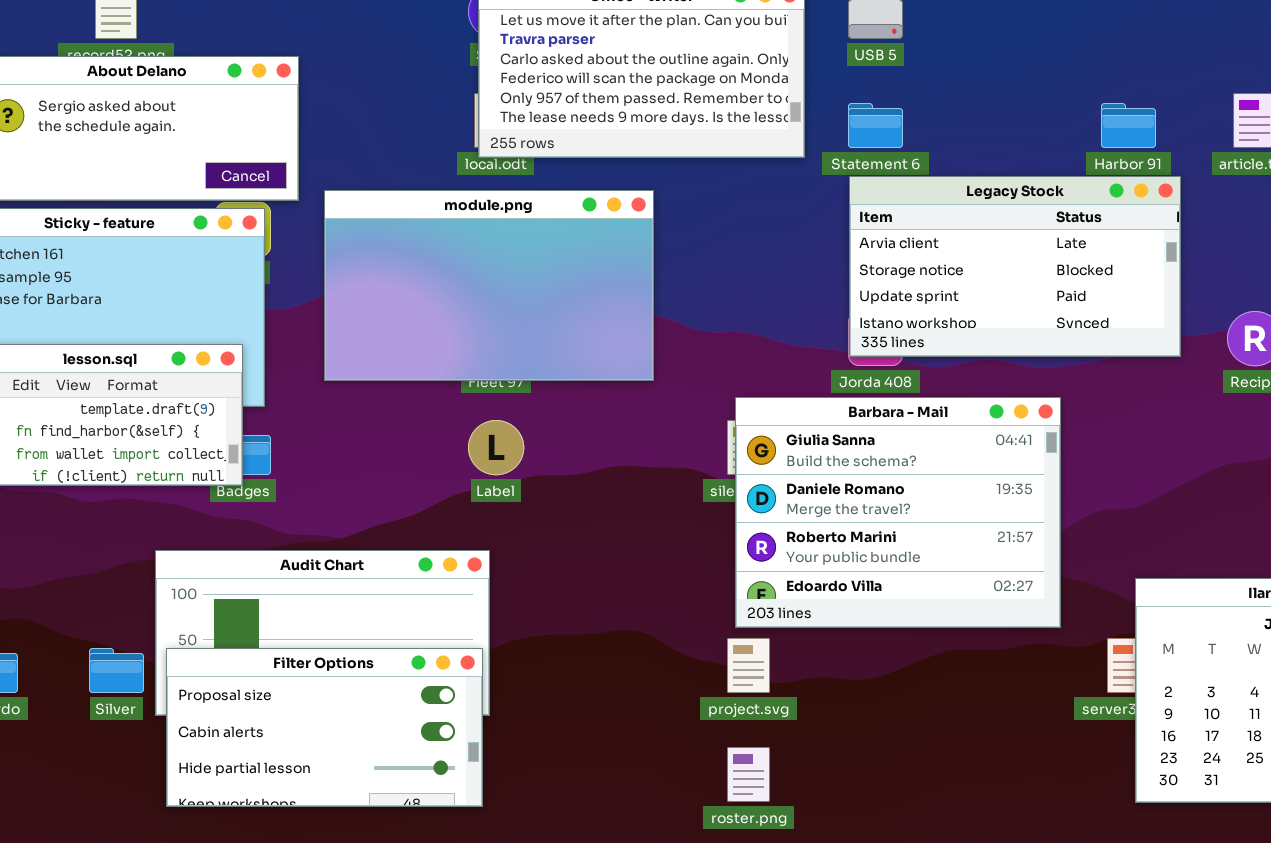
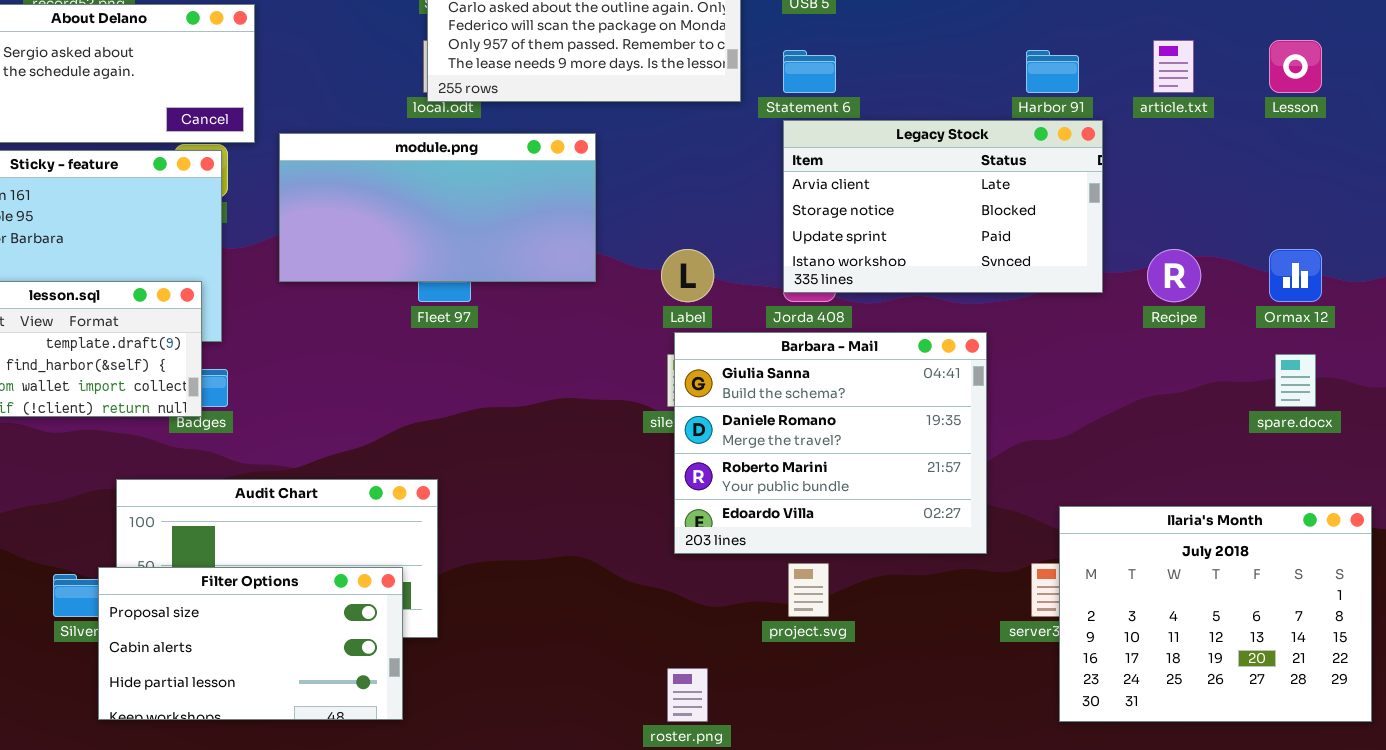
module.png: [324,190,654,381] -> [279,133,596,282], resized
Label: [468,420,524,475] -> [661,249,714,302], moved
project.svg: [727,638,770,693] -> [788,563,829,617], moved
Filter Options: [166,648,483,807] -> [98,567,403,720], moved

